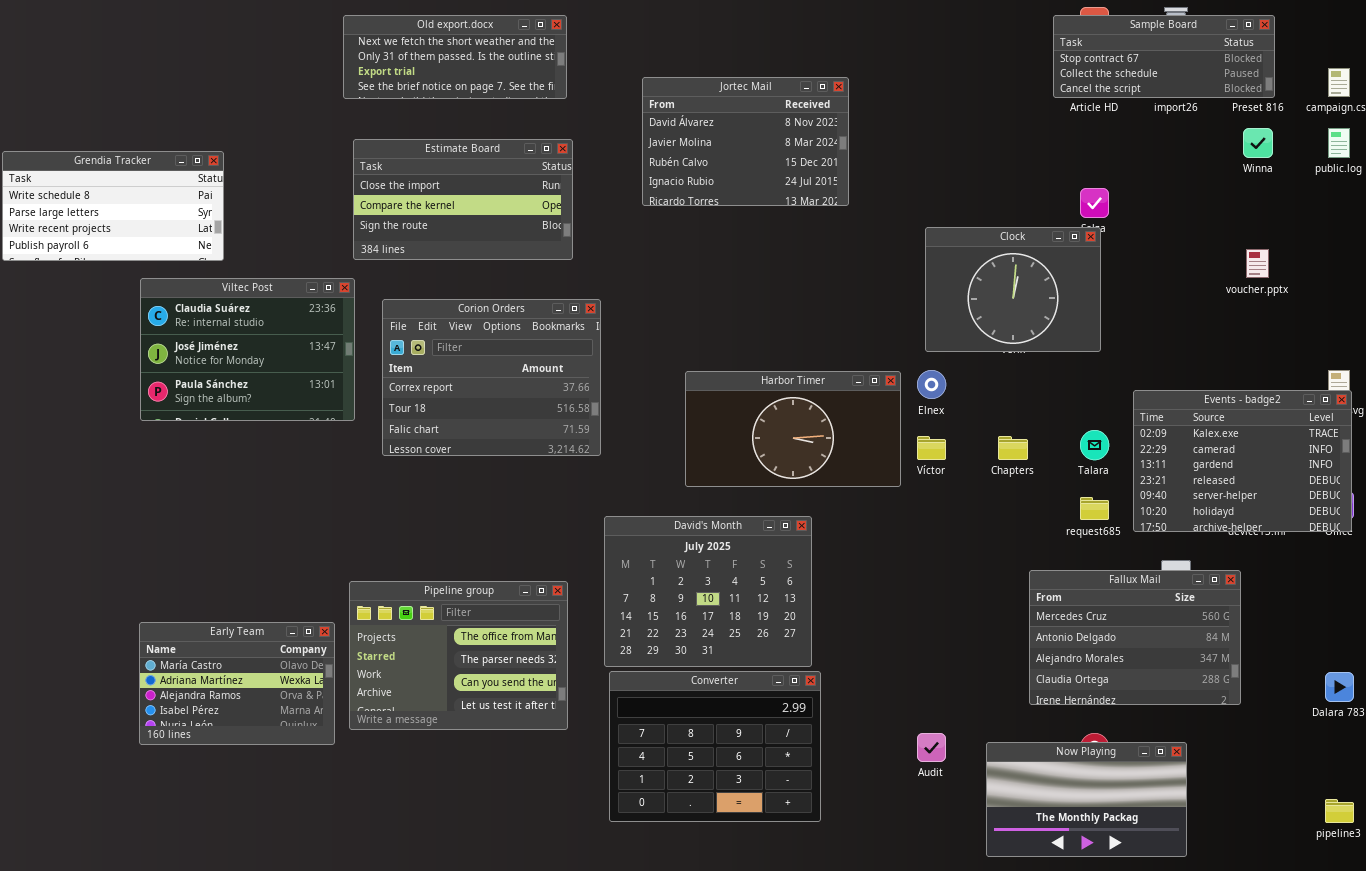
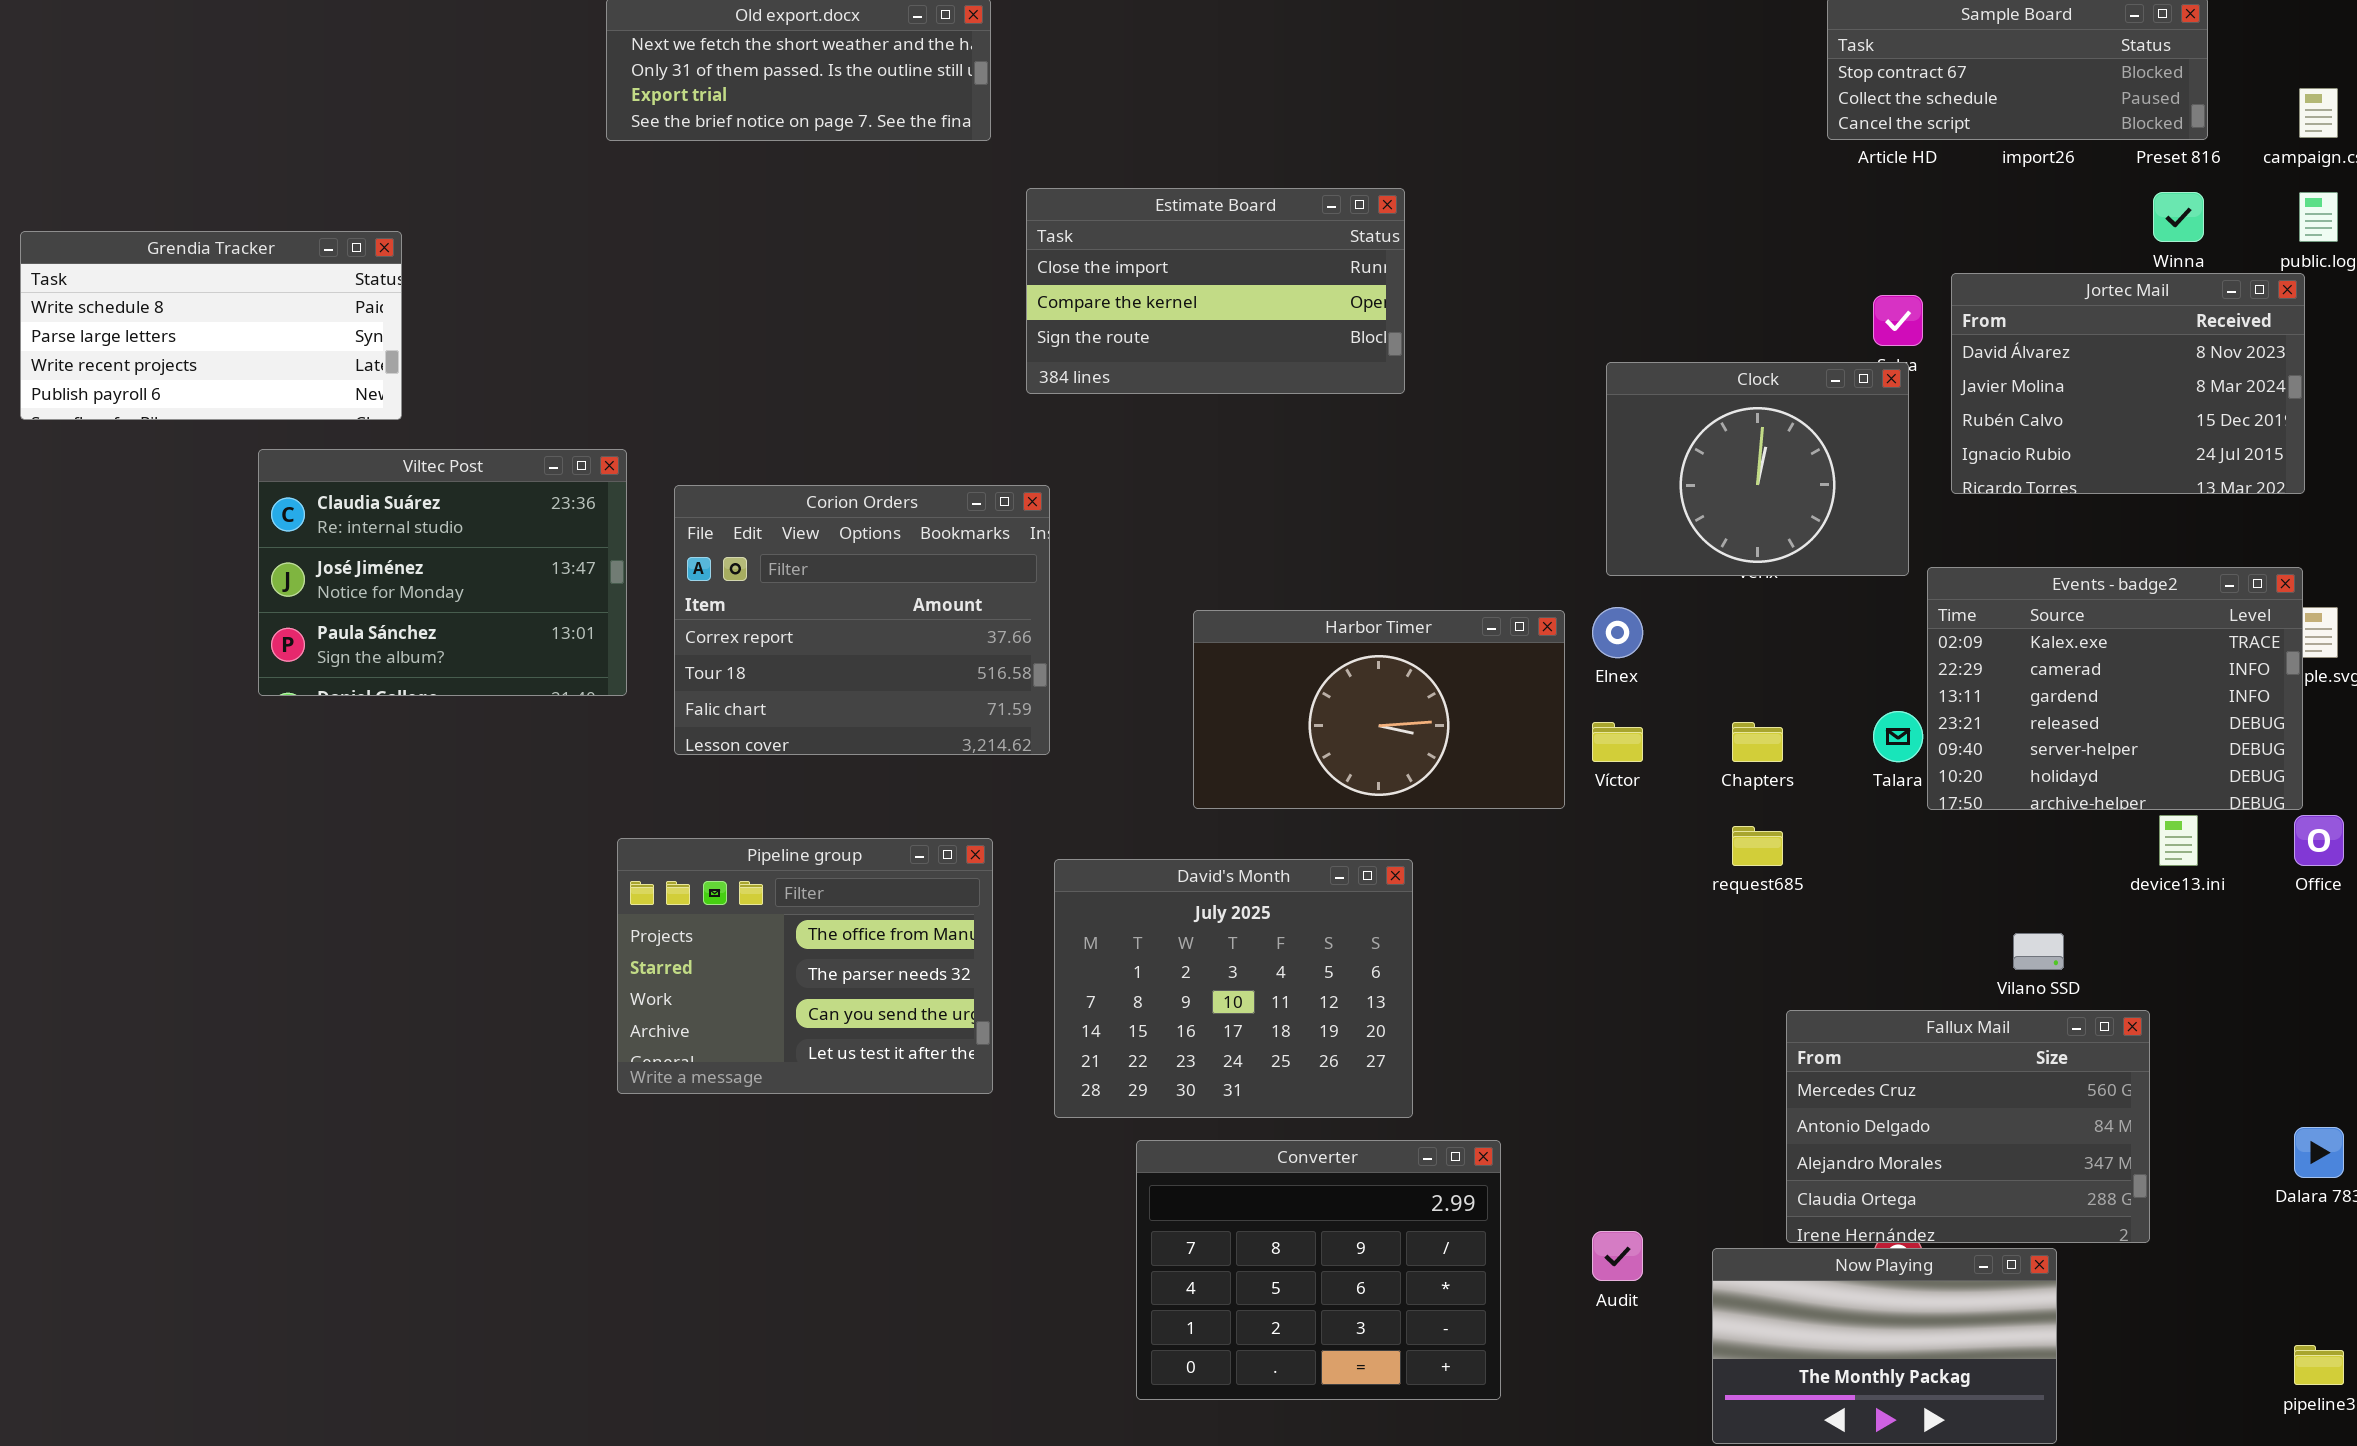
Jortec Mail: [642,77,849,206] -> [1951,273,2305,494], moved
Estimate Board: [353,139,573,260] -> [1026,188,1405,394], moved
Events - badge2: [1133,390,1352,532] -> [1927,567,2303,810], moved
request685: [1080,497,1109,520] -> [1732,826,1783,866], moved
Fallux Mail: [1029,570,1241,705] -> [1786,1010,2150,1243], moved
Pipeline group: [349,581,568,730] -> [617,838,993,1094], moved
Early Team: [139,622,335,745] -> none, closed
Converter: [609,671,821,822] -> [1136,1140,1501,1400], moved

